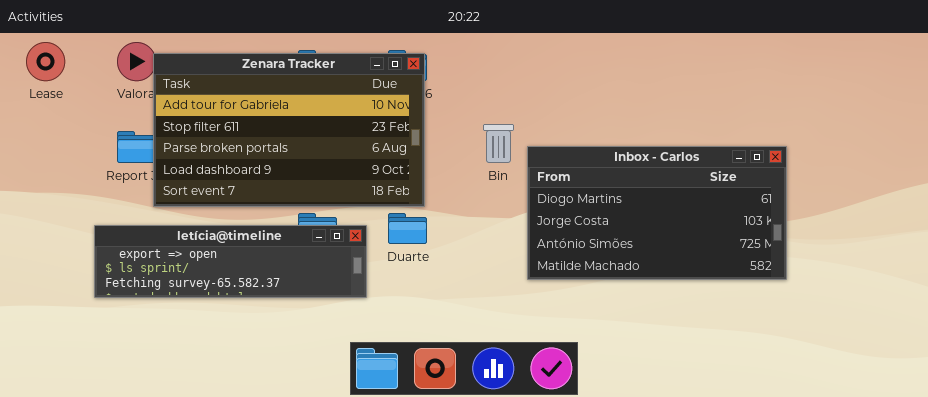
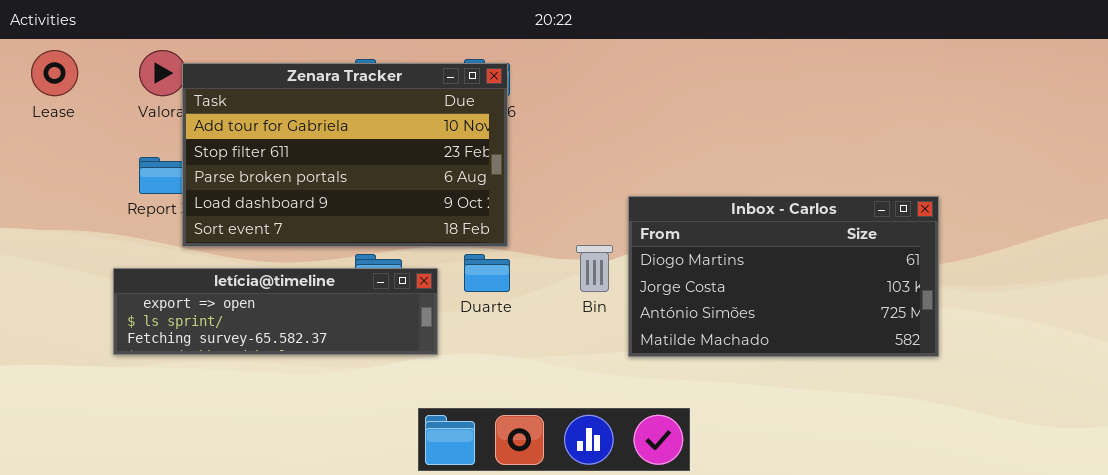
Bin: [483,124,514,163] -> [576,245,613,292], moved
Inbox - Carlos: [527,146,787,280] -> [628,196,939,357], moved

